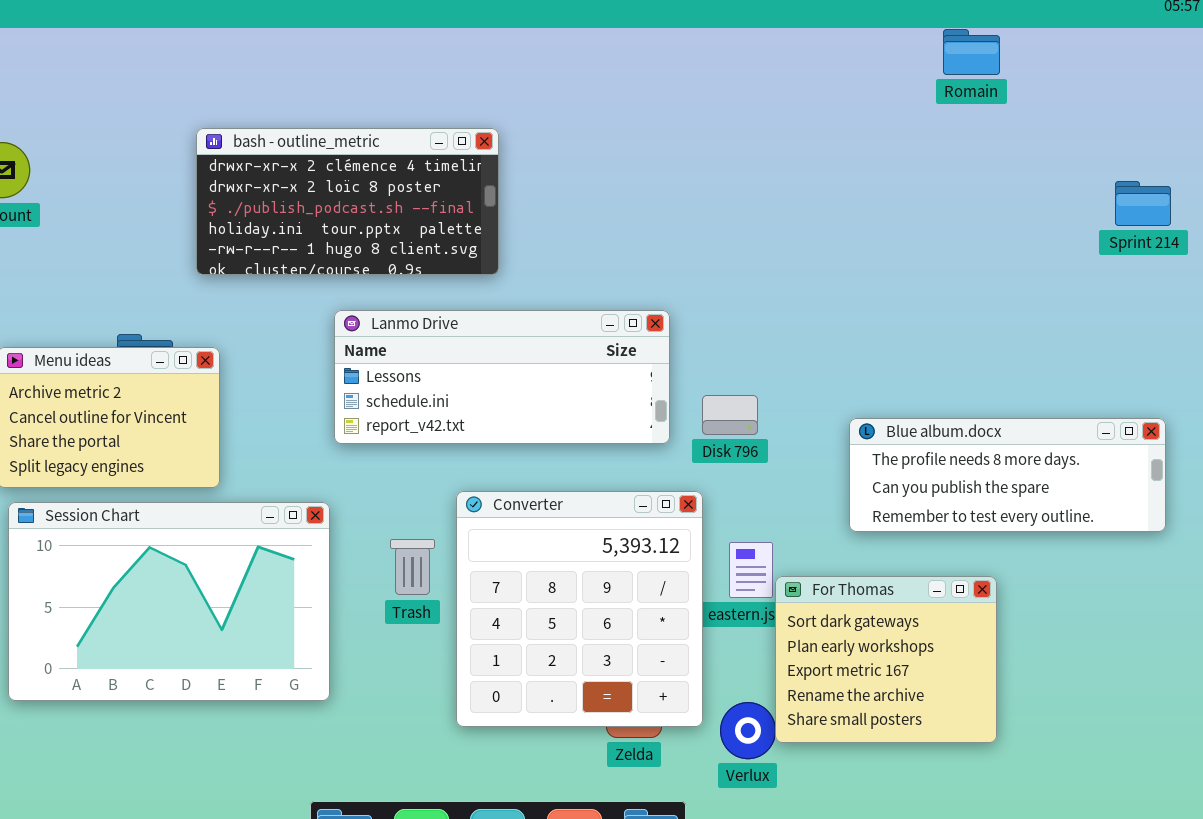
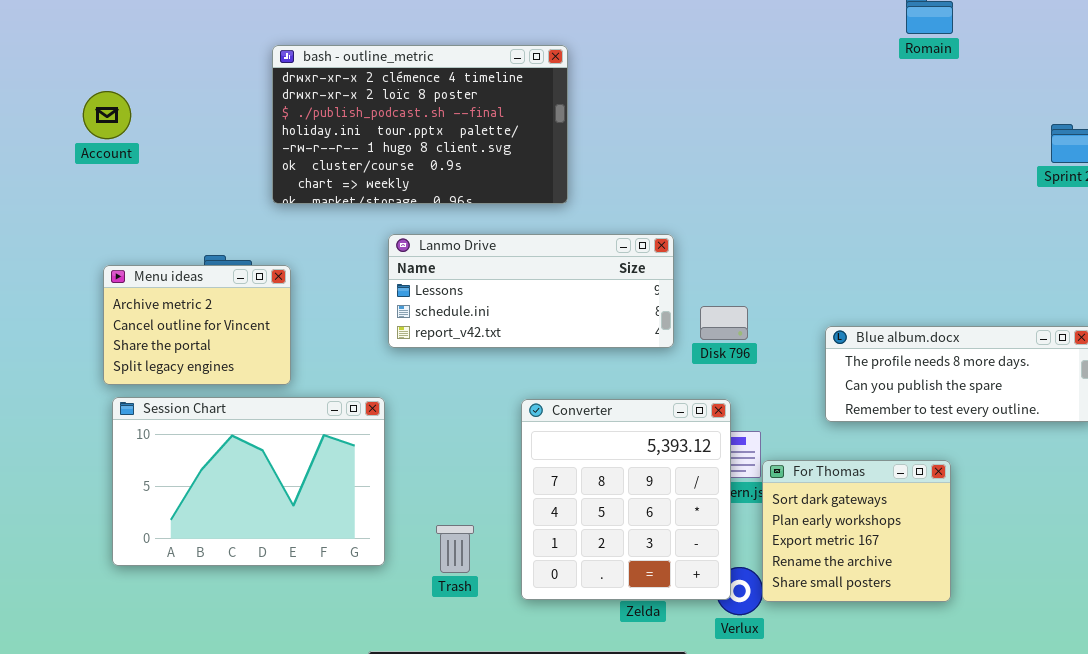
bash - outline_metric: [196,128,499,275] -> [272,45,568,204], resized
Converter: [456,491,703,727] -> [521,399,731,600], moved
Trash: [390,539,435,595] -> [436,525,474,573], moved

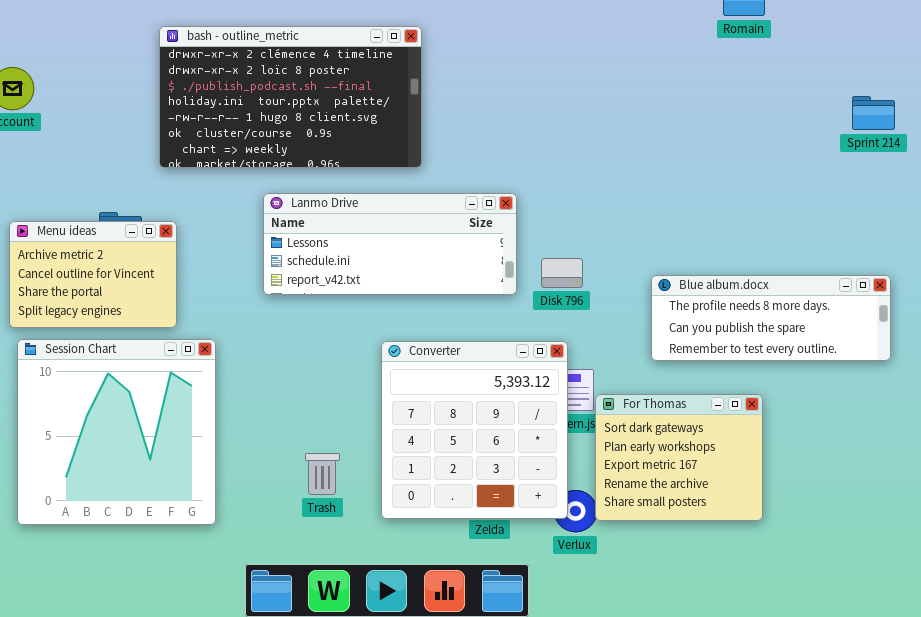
Session Chart: [112,397,385,566] -> [17,339,216,525], resized

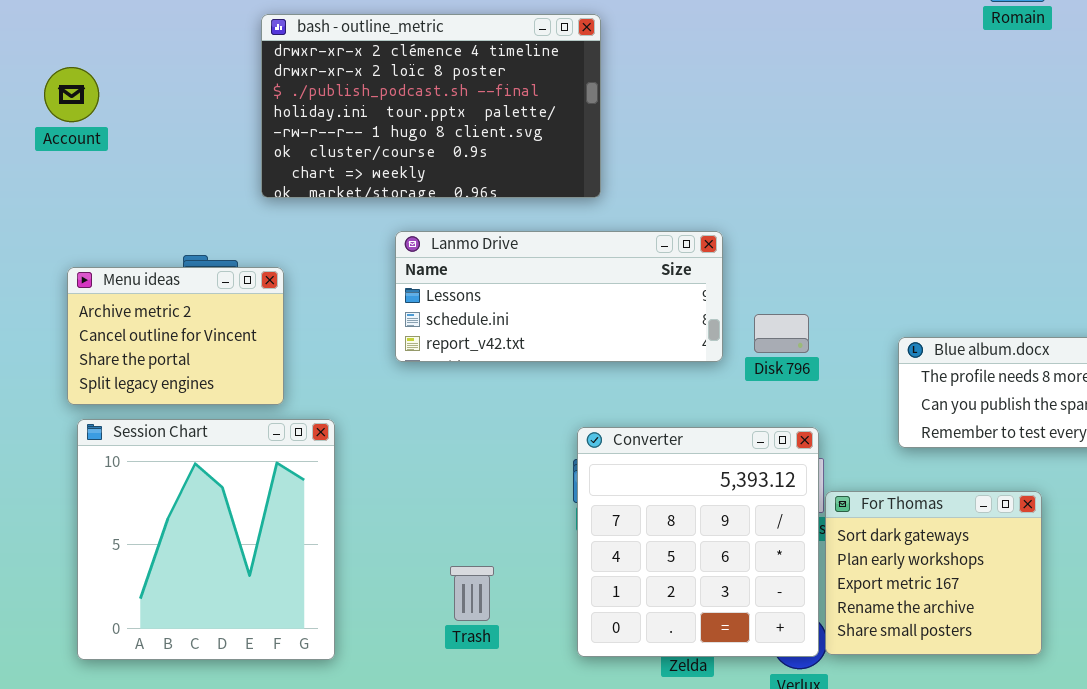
Converter: [381,341,568,519] -> [577,427,819,657], moved

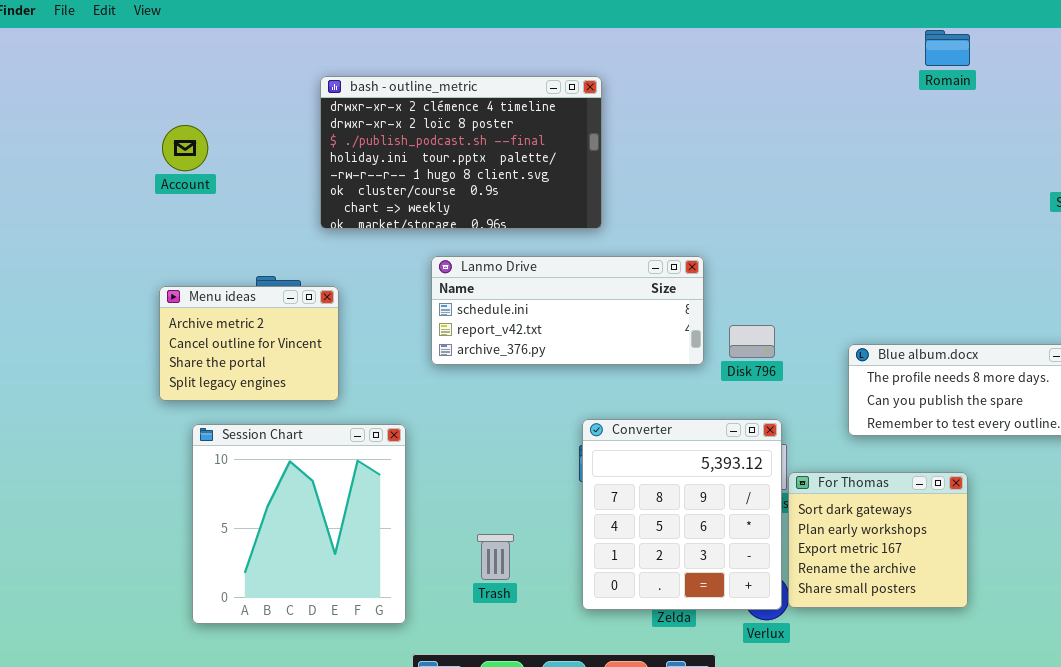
Account: [44,67,99,122] -> [162,125,208,171], moved
Lanmo Drive: [395,231,723,362] -> [431,256,704,365], scrolled down 1 row
Session Chart: [77,419,335,660] -> [192,424,406,624], moved

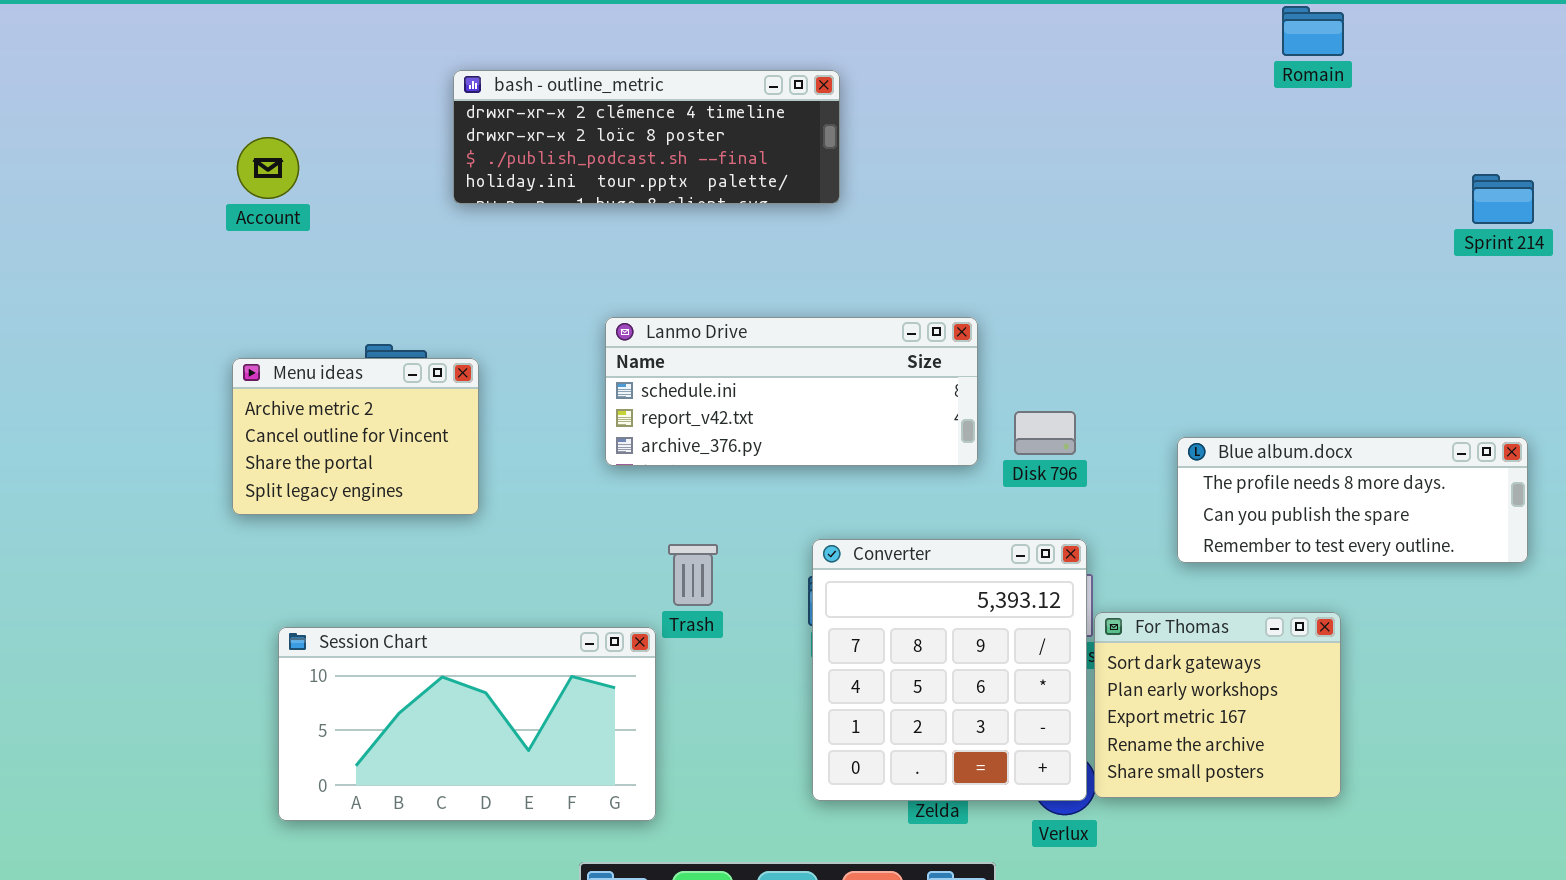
bash - outline_metric: [320,76,602,229] -> [453,70,840,204], resized
Session Chart: [192,424,406,624] -> [278,627,656,821], resized
Trash: [477,534,514,580] -> [668,544,718,606], moved

